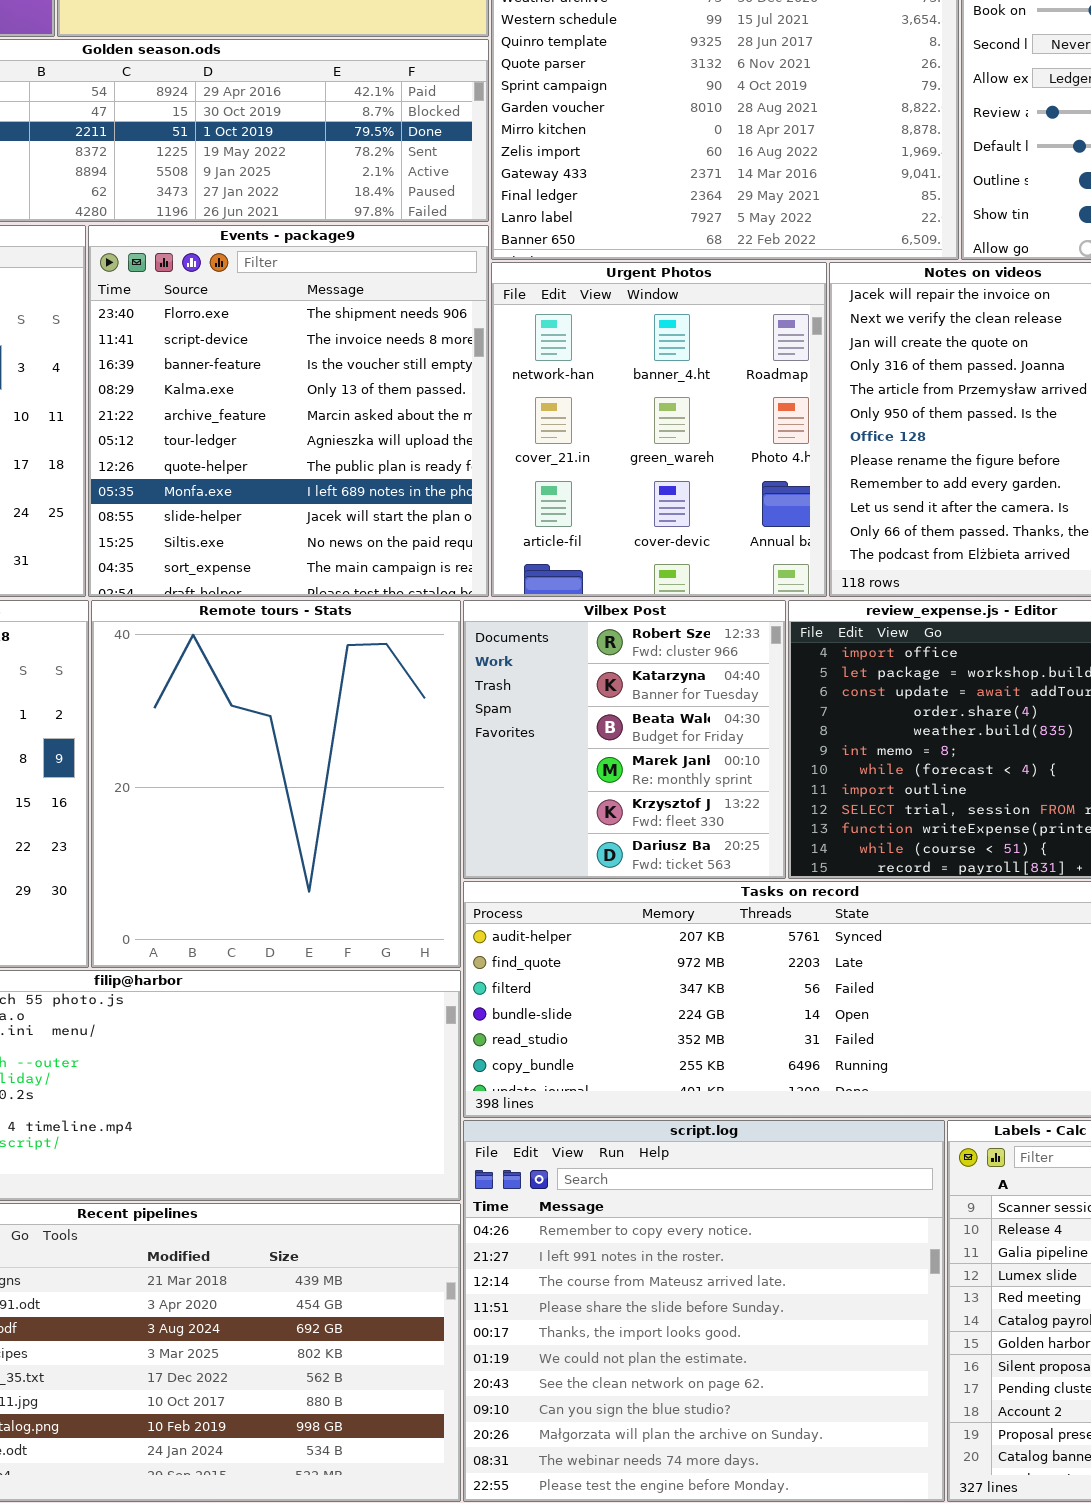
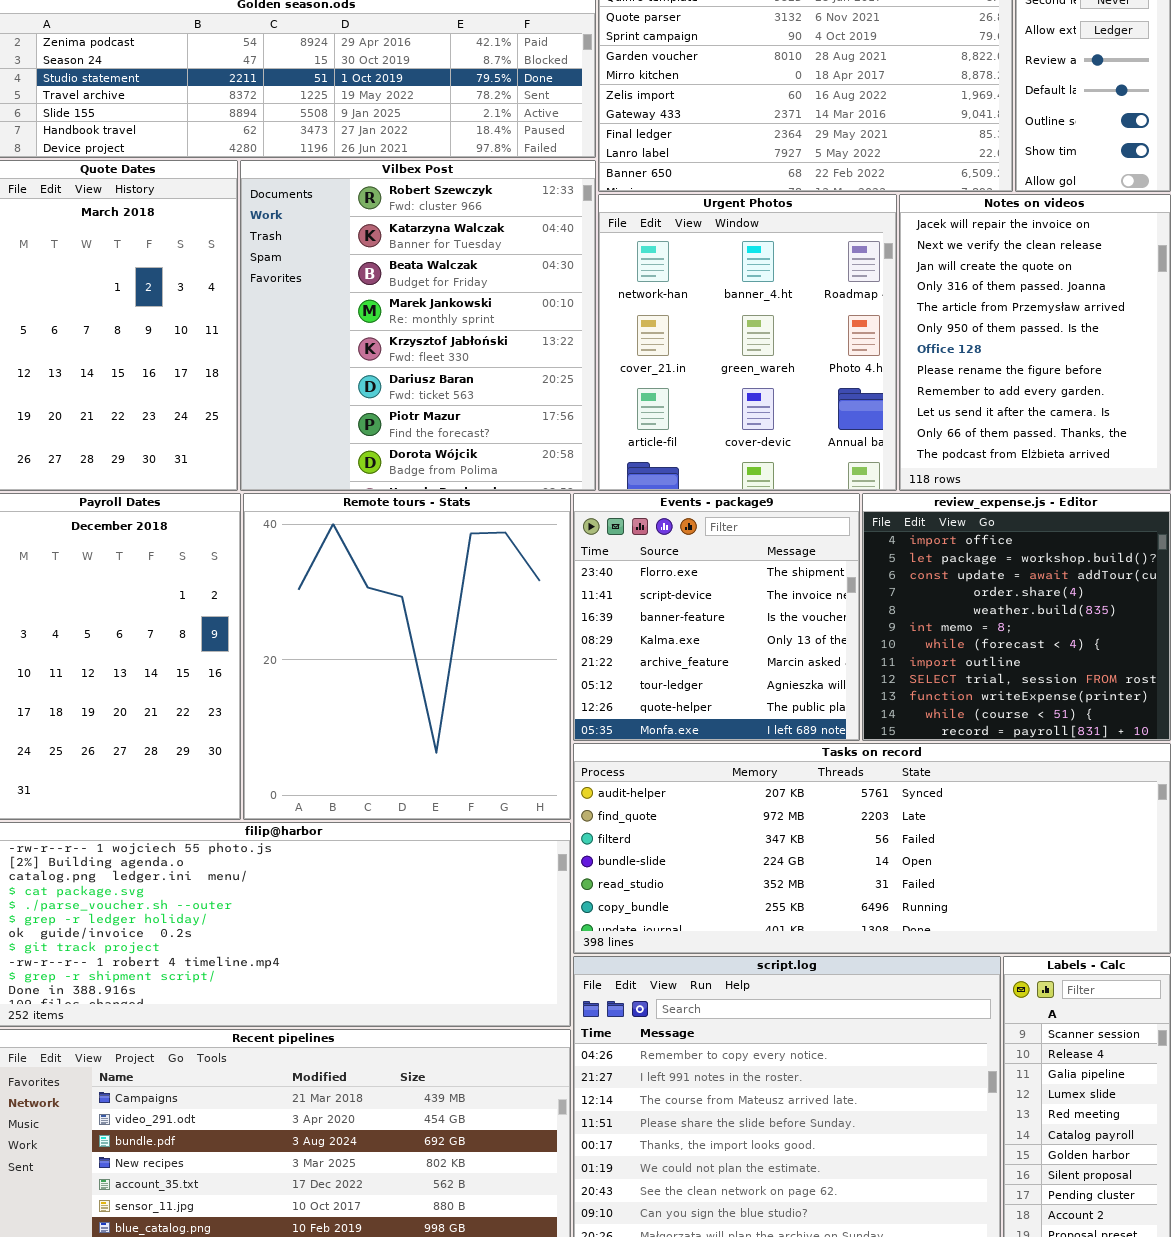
Events - package9: [88,225,489,597] -> [573,493,860,741], moved, resized
Vilbex Post: [463,600,786,879] -> [240,160,596,491], moved, resized

